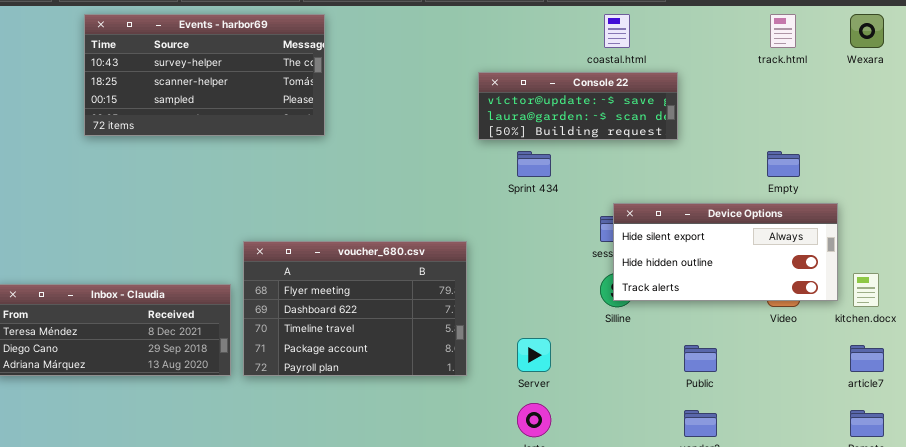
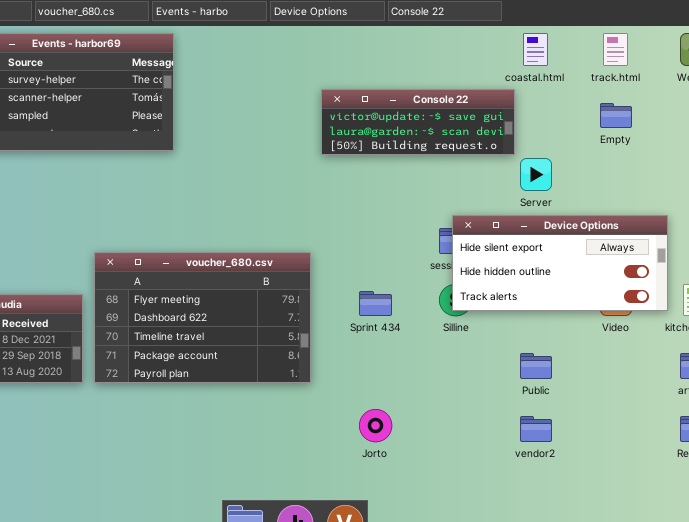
coastal.html: [604,14,630,48] -> [523,33,548,66], moved
Sprint 434: [517,151,551,177] -> [359,291,392,316], moved
Empty: [767,151,800,177] -> [600,103,632,128], moved
Server: [517,338,551,372] -> [520,158,552,191], moved

